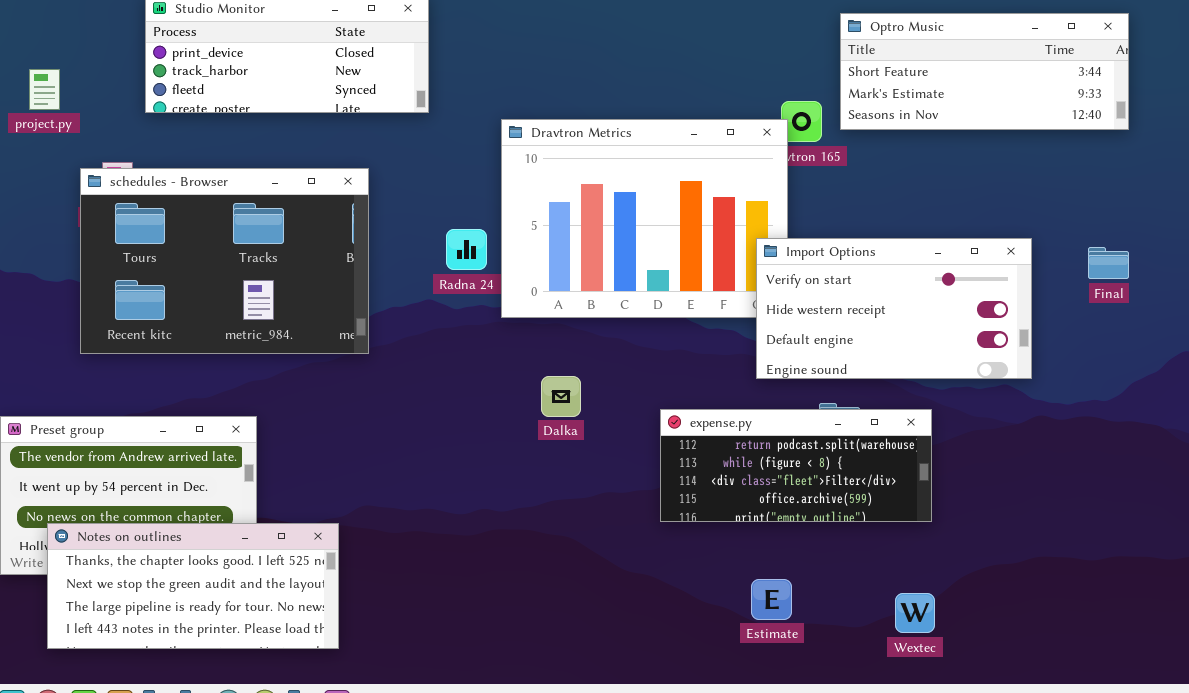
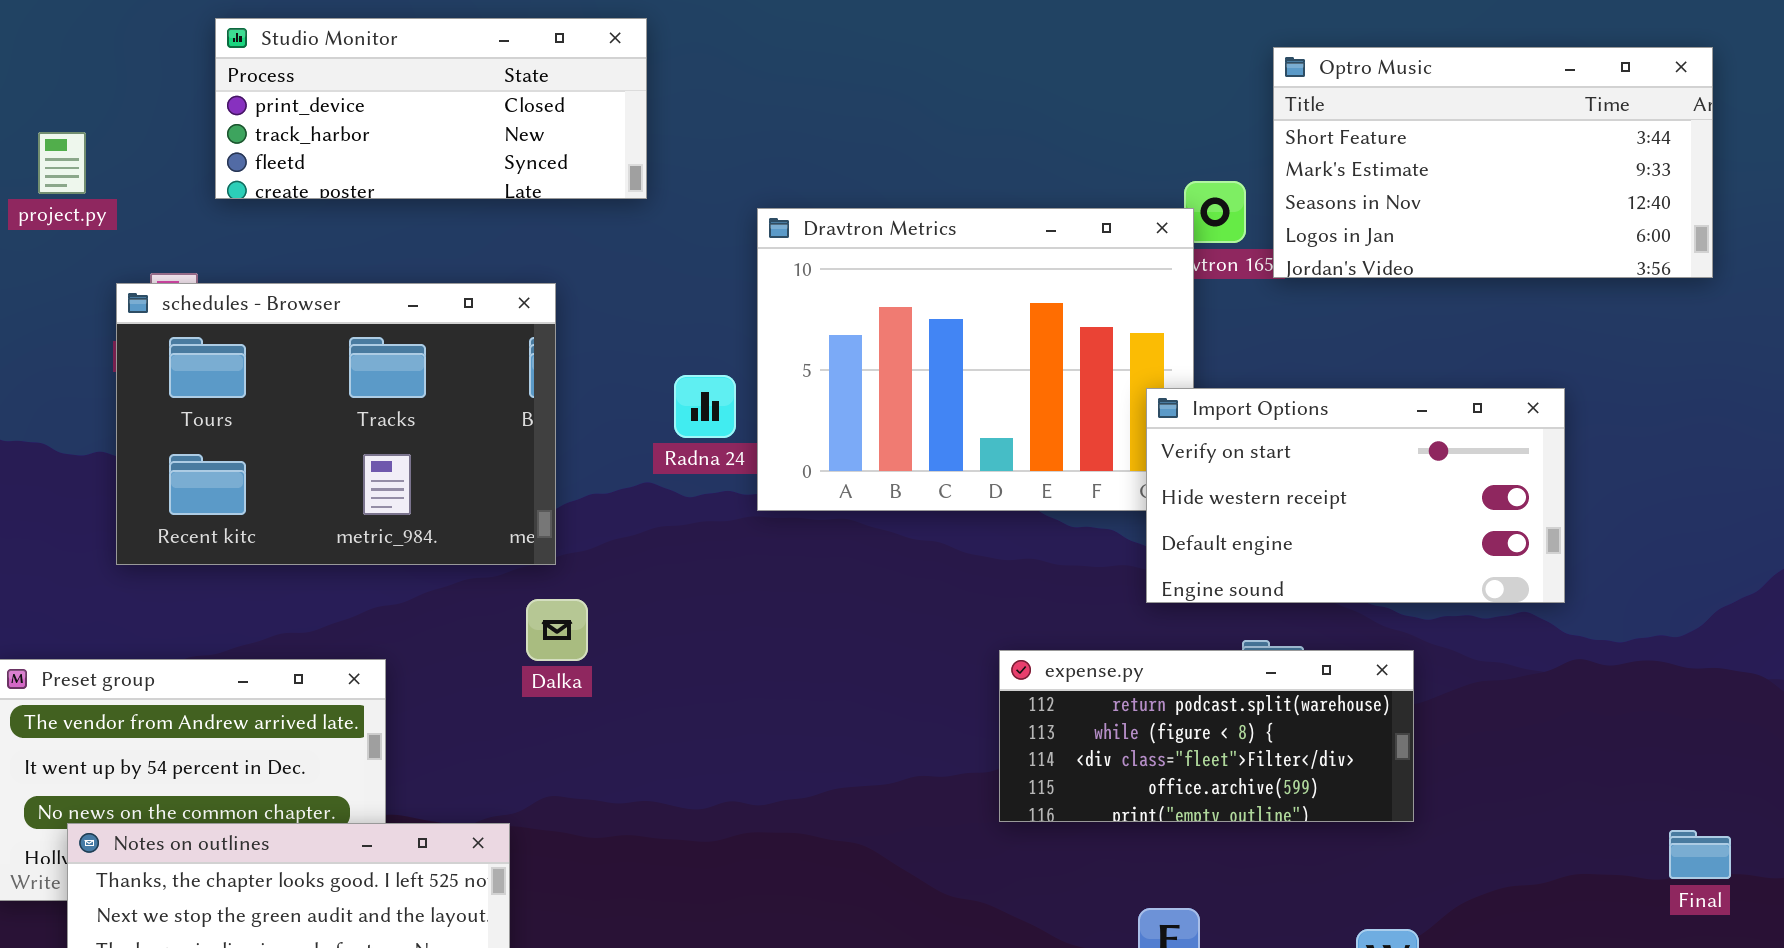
Optro Music: [840,13,1129,130] -> [1273,47,1713,278], resized
Final: [1088,247,1129,279] -> [1669,830,1731,879], moved
Dalka: [541,376,581,417] -> [526,599,588,661], moved

